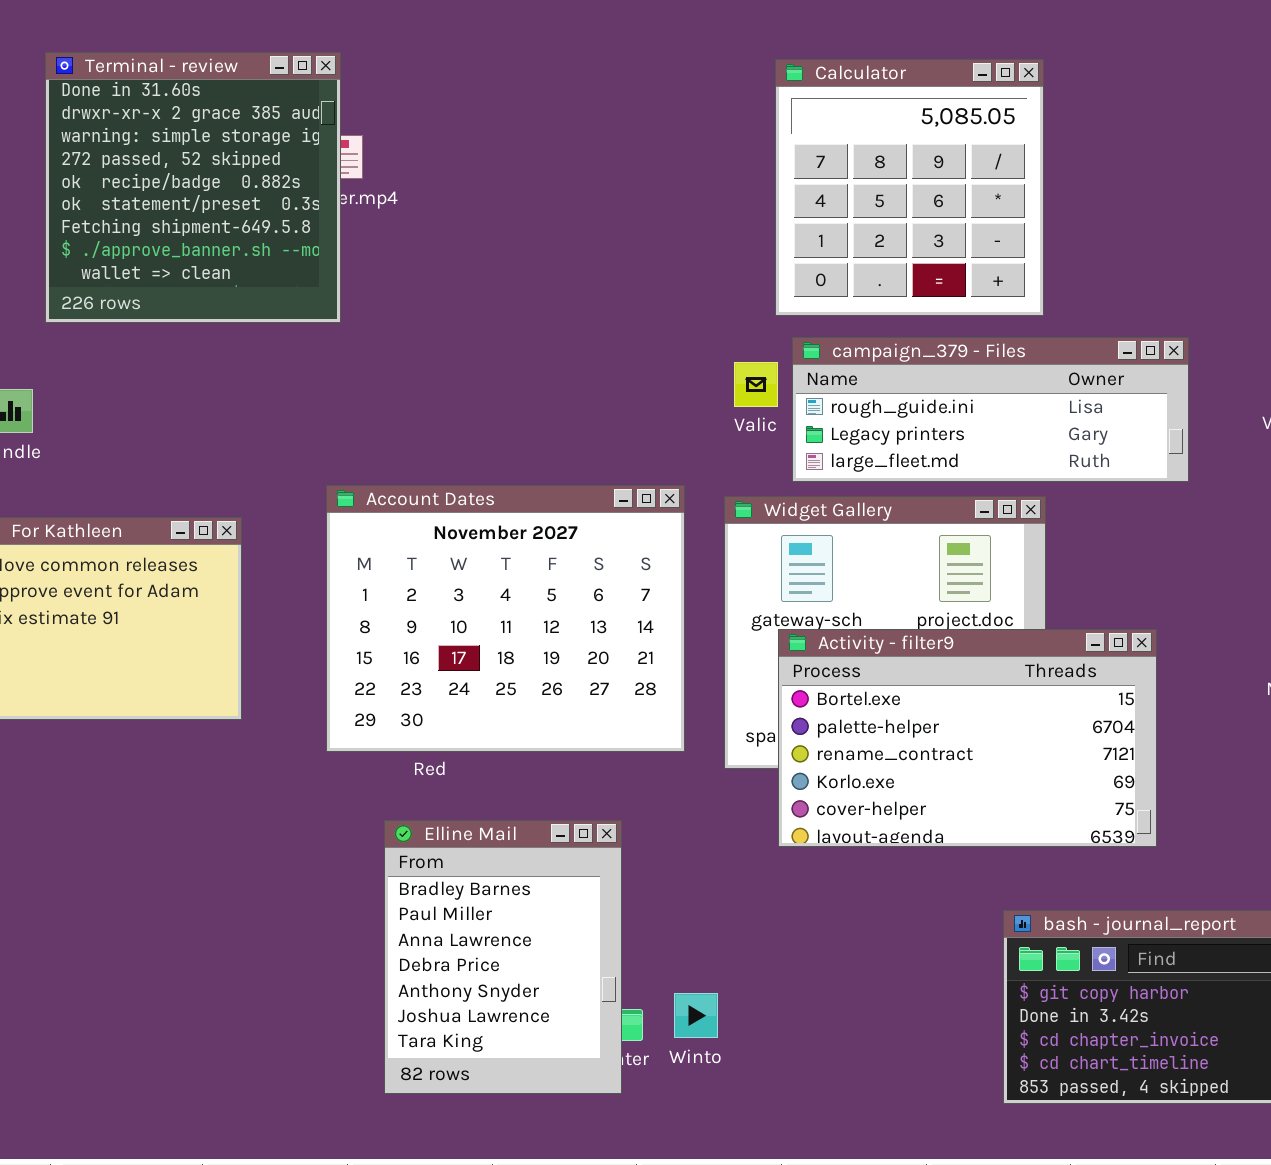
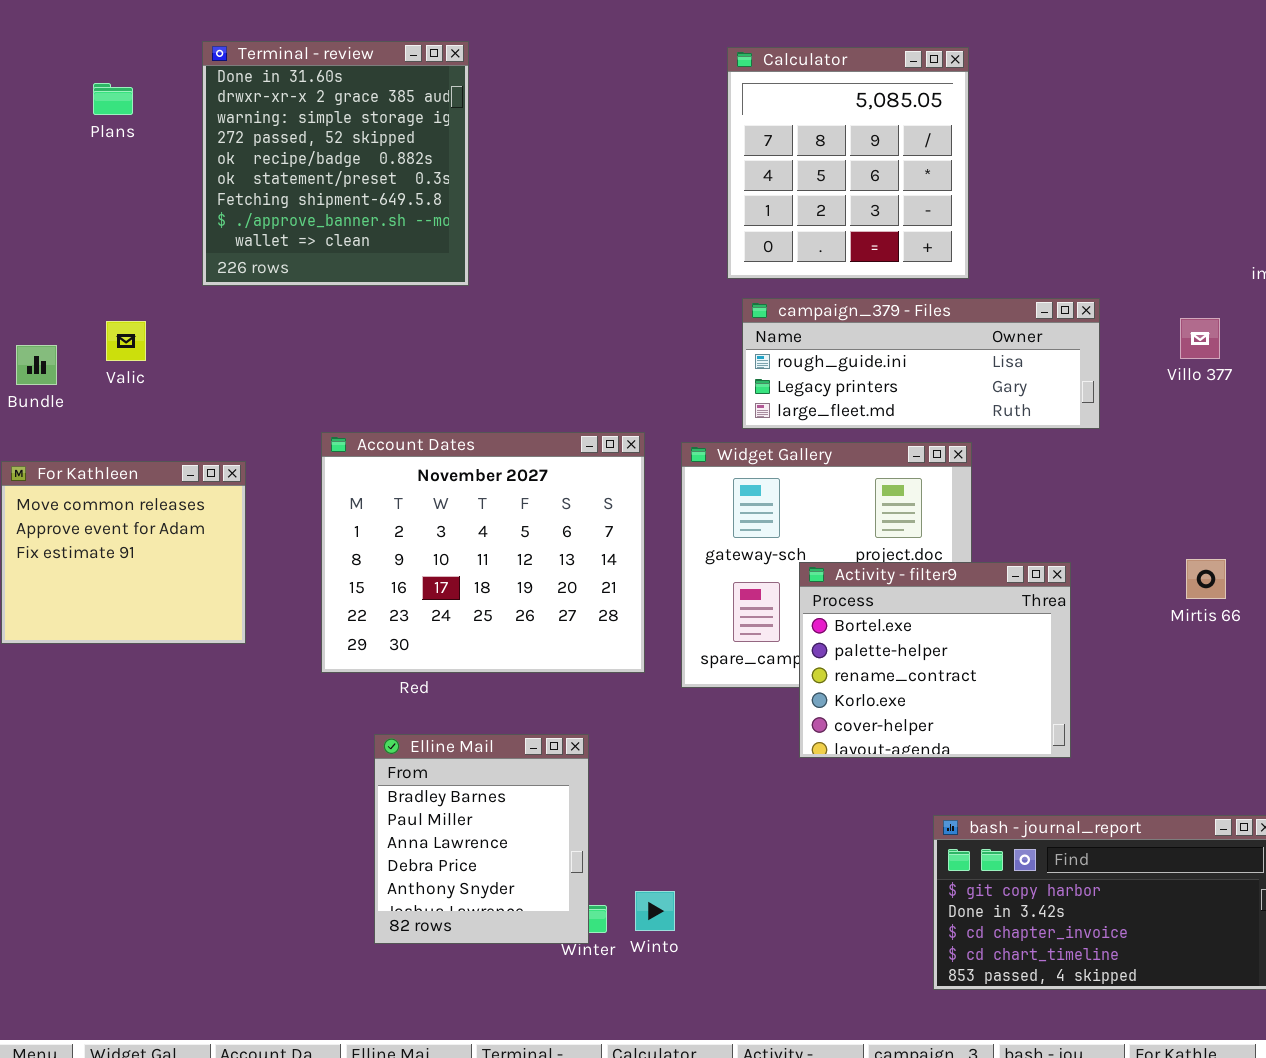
Terminal - review: [45,52,341,323] -> [202,41,469,286], moved
Valic: [734,362,778,407] -> [106,321,146,361], moved
Activity - filter9: [778,629,1157,847] -> [799,562,1071,758], resized
Elline Mail: [384,820,622,1094] -> [374,734,589,944], resized

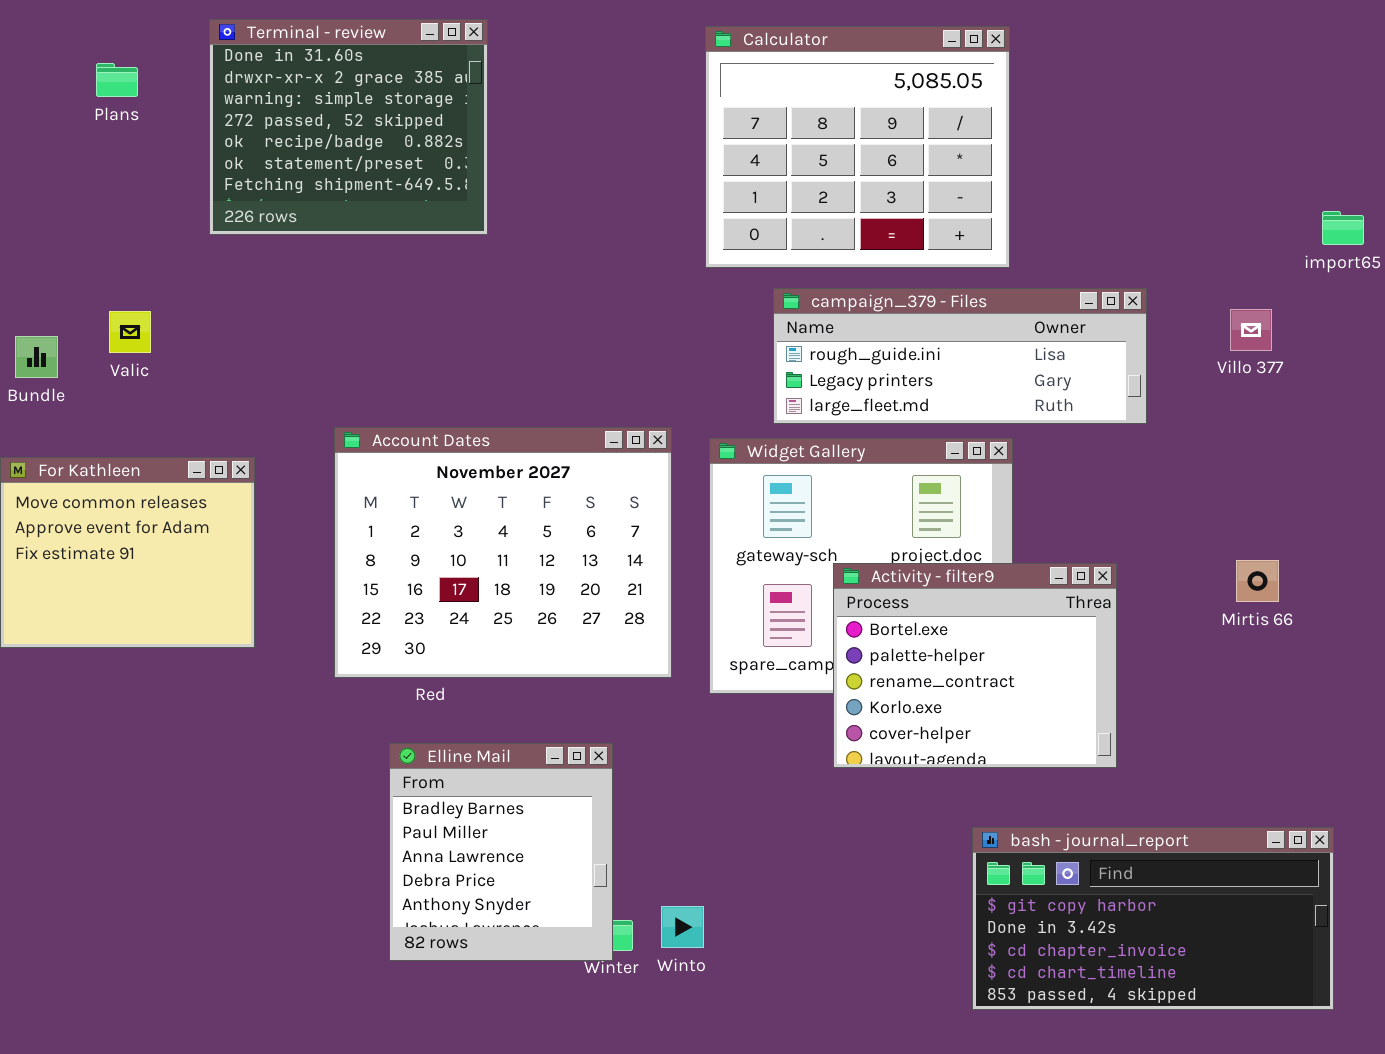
Terminal - review: [202,41,469,286] -> [209,19,488,235], resized
Calculator: [727,47,969,279] -> [705,26,1010,268], resized

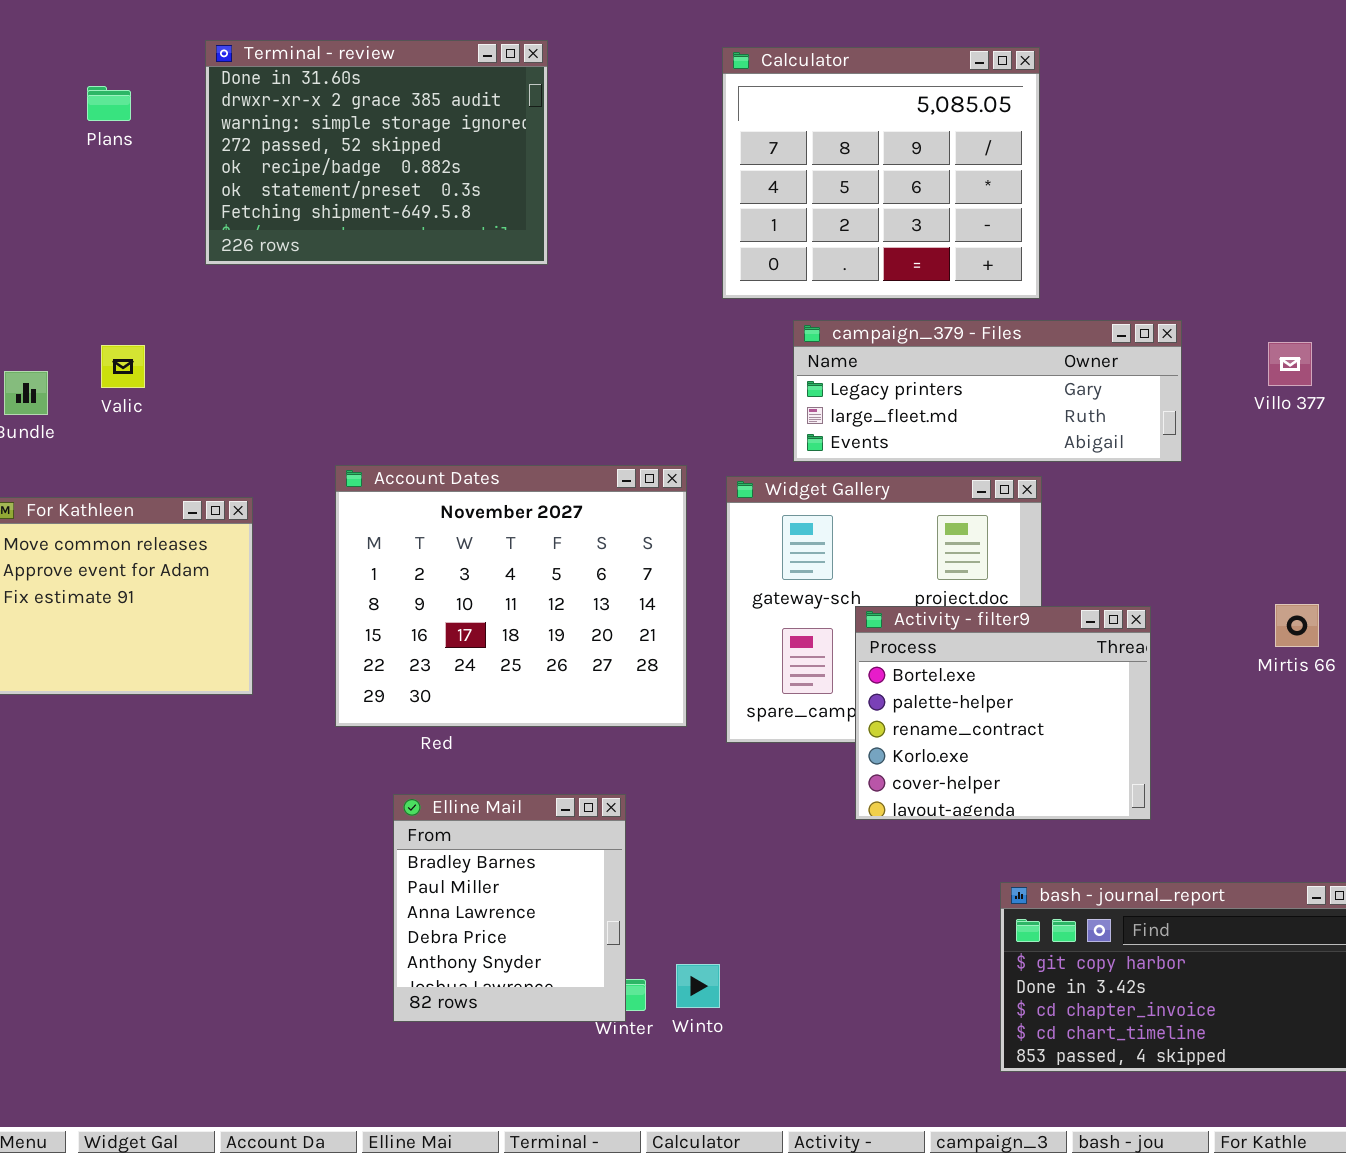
Terminal - review: [209,19,488,235] -> [205,40,548,265], resized
campaign_379 - Files: [773,288,1147,424] -> [793,320,1182,462], scrolled down 1 row

